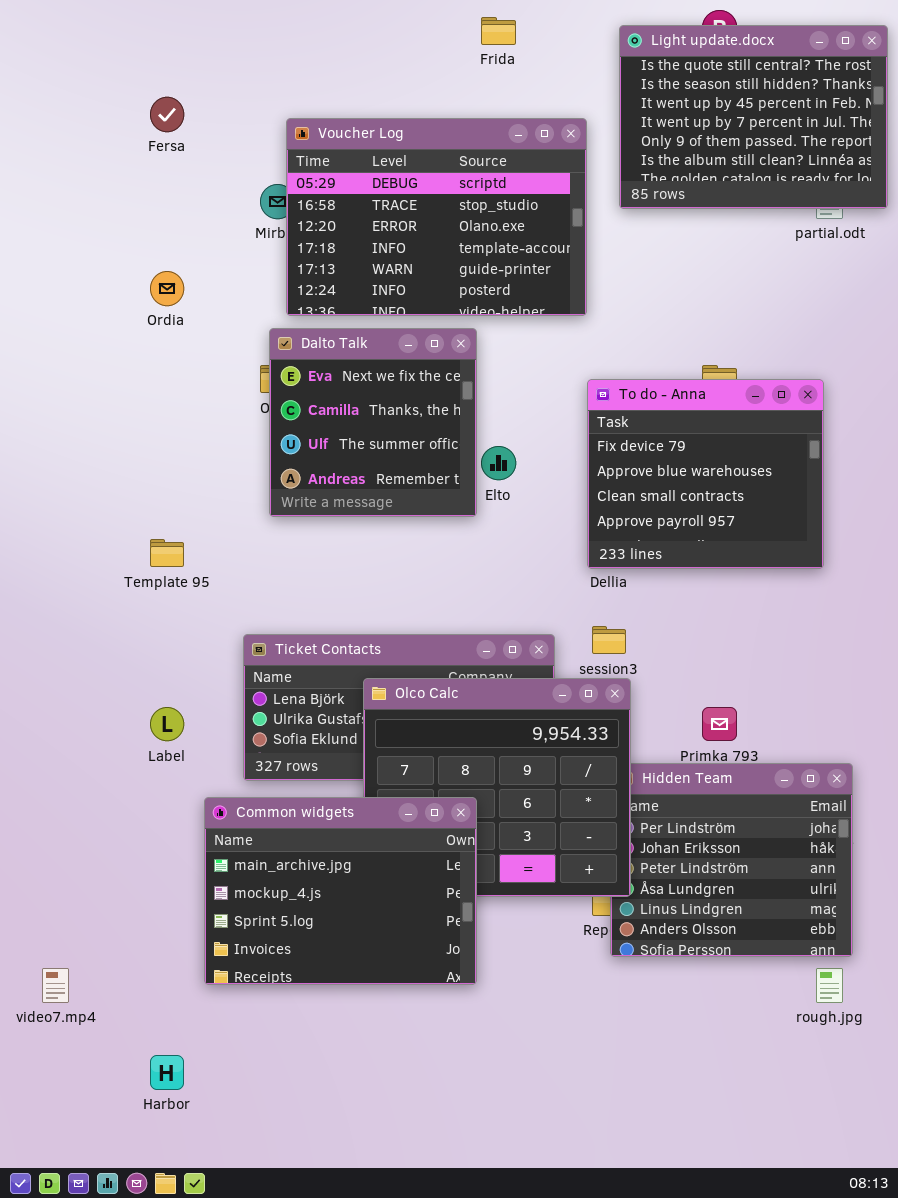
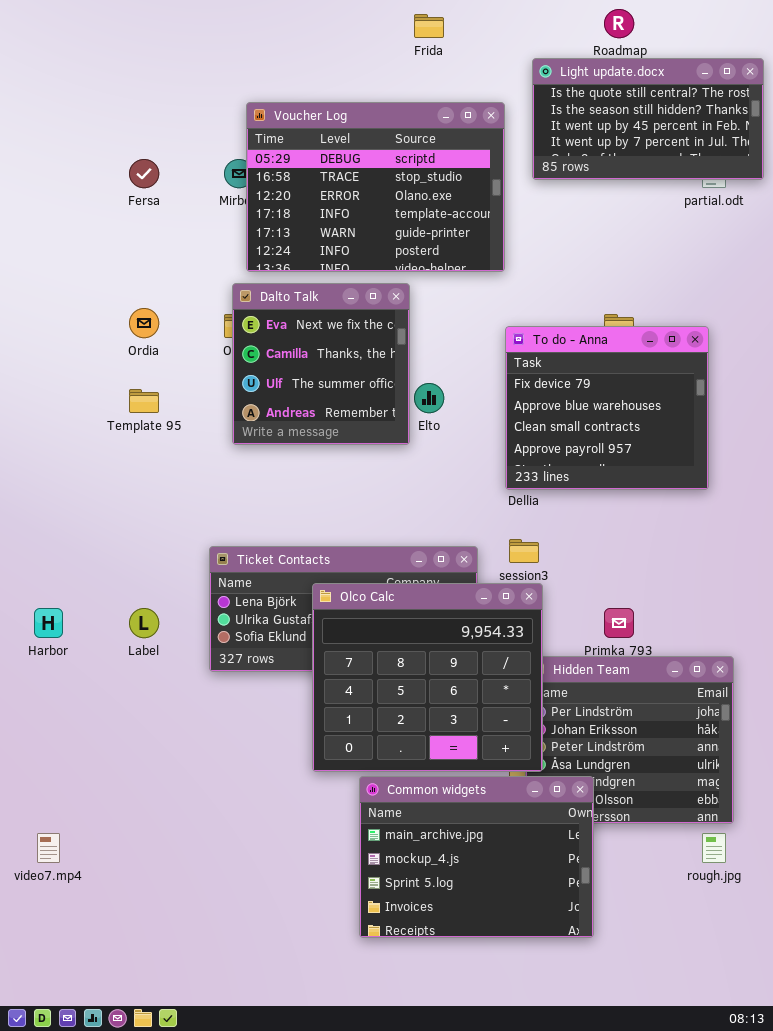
Light update.docx: [619,25,888,209] -> [532,58,764,180], resized
Fersa: [150,97,184,132] -> [129,159,159,188], moved
Ordia: [150,271,184,306] -> [129,308,159,338], moved
Template 95: [150,539,184,567] -> [129,389,159,413], moved
Common widgets: [204,797,477,985] -> [359,776,594,938], moved
Harbor: [150,1055,184,1090] -> [34,608,63,638], moved

